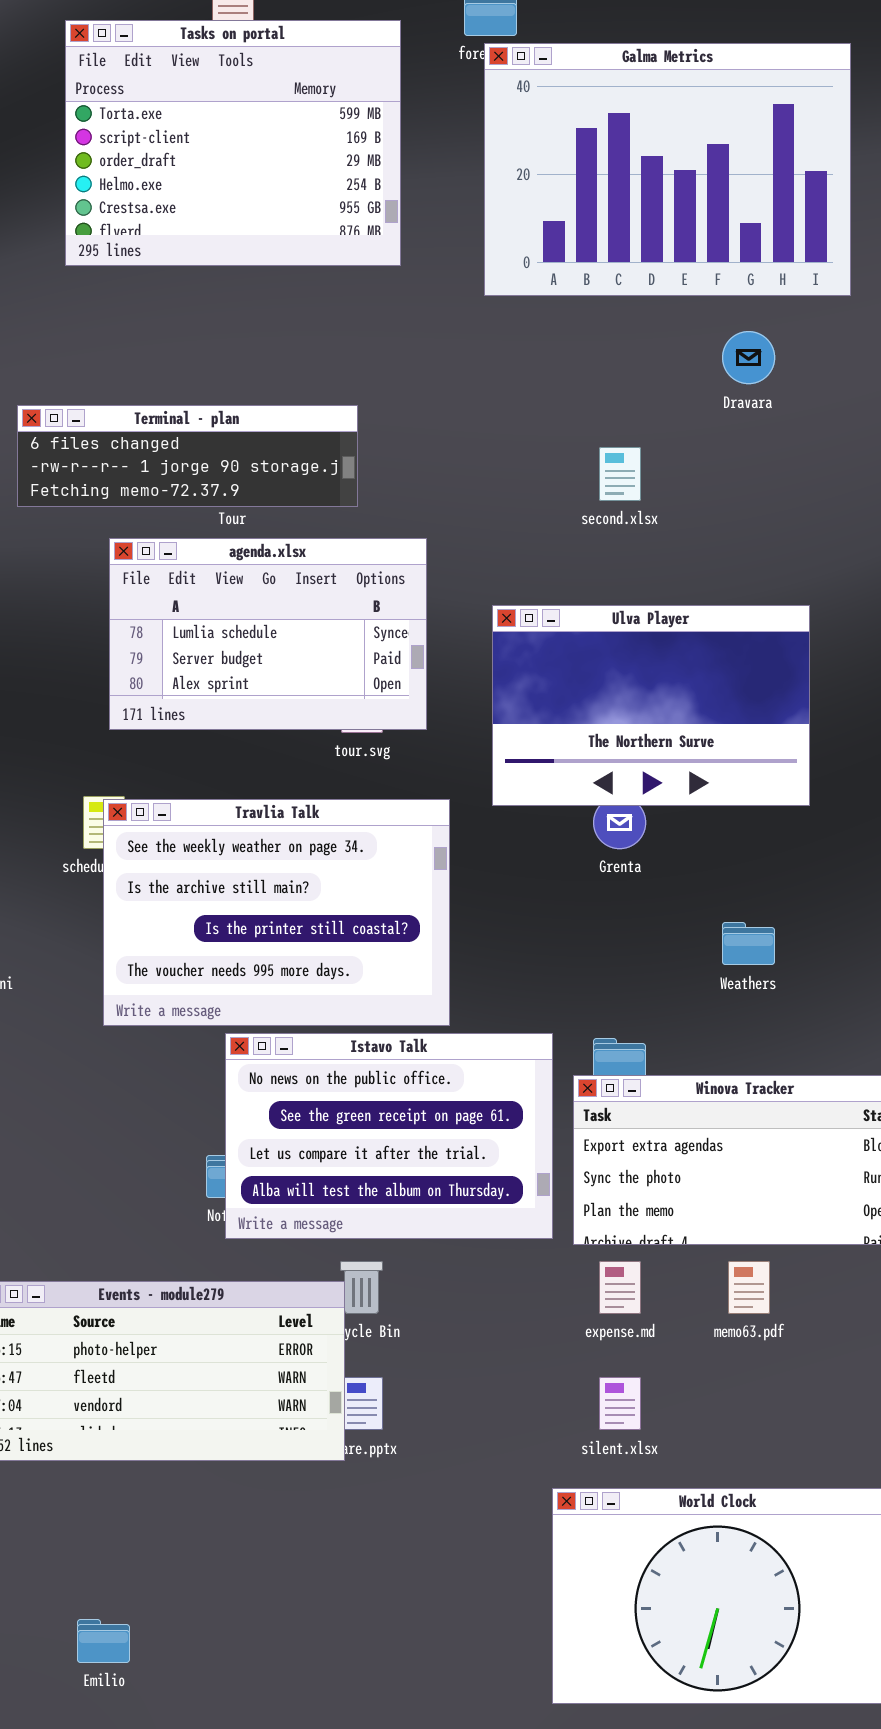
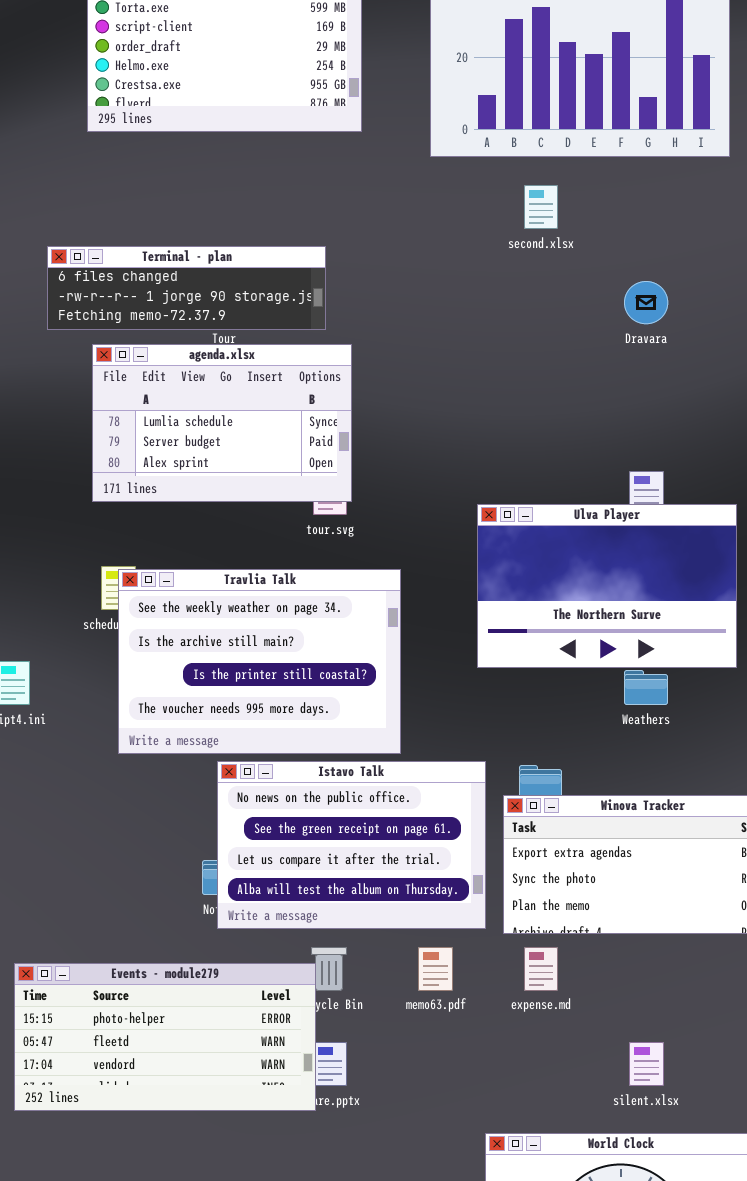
Dravara: [722,331,775,384] -> [624,281,668,324], moved
second.xlsx: [599,447,641,501] -> [524,185,558,229], moved
agenda.xlsx: [109,538,427,730] -> [92,344,352,502], moved
Ulva Player: [492,605,810,806] -> [477,504,737,668], moved
memo63.pdf: [728,1261,770,1314] -> [418,947,453,991], moved
silent.xlsx: [599,1377,641,1430] -> [629,1042,664,1086], moved

